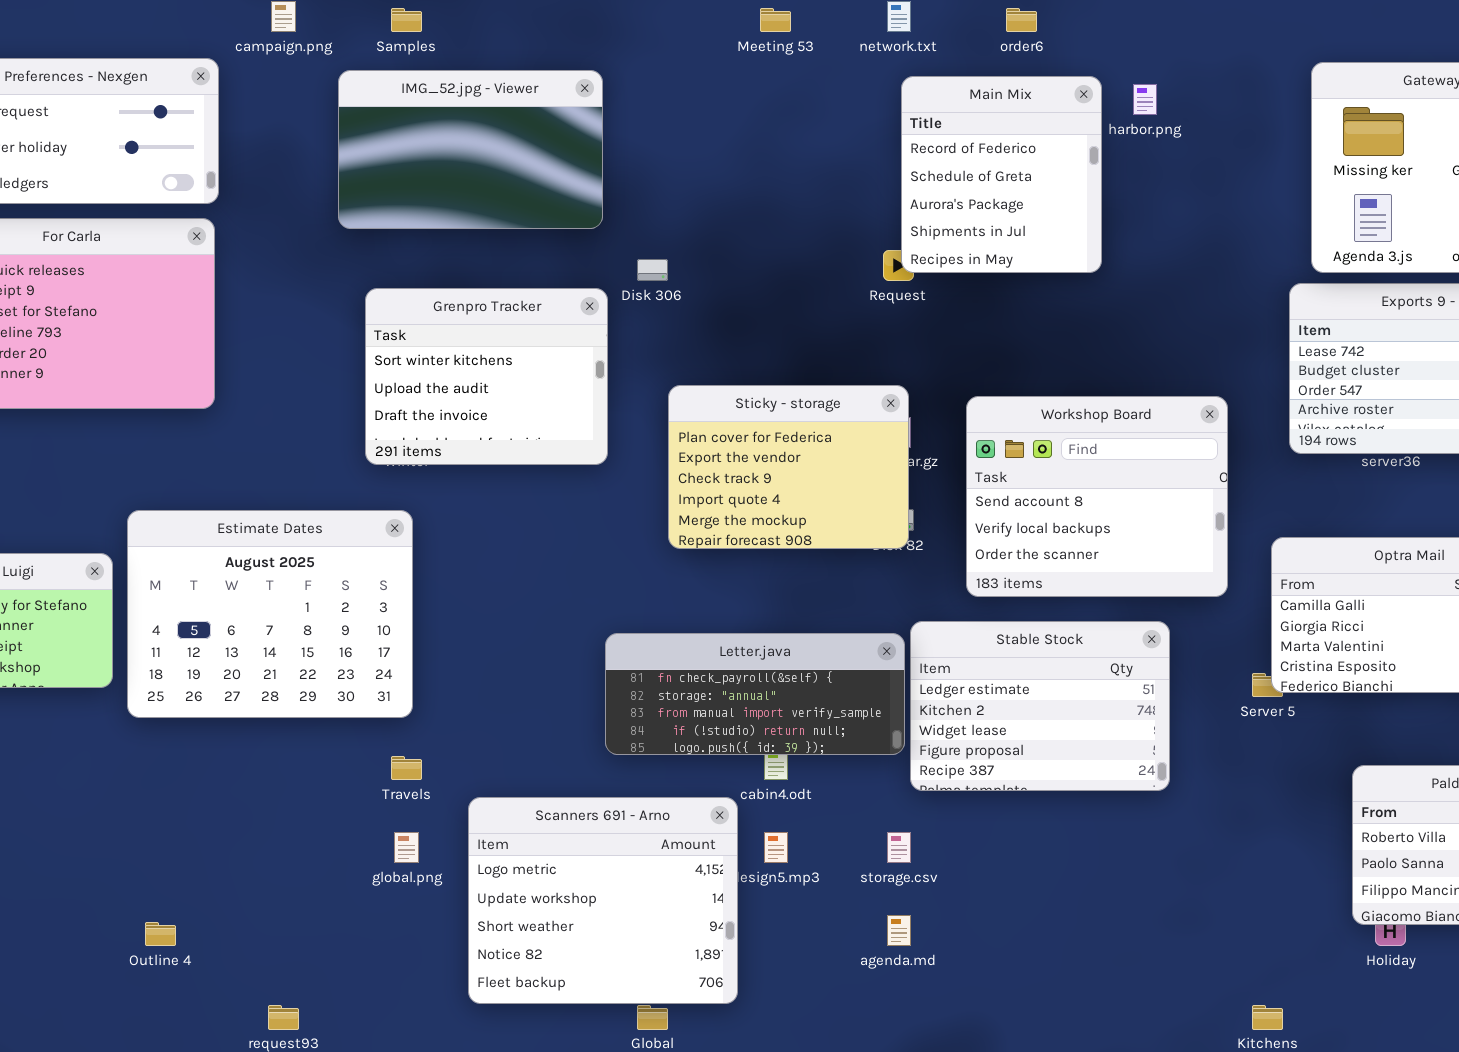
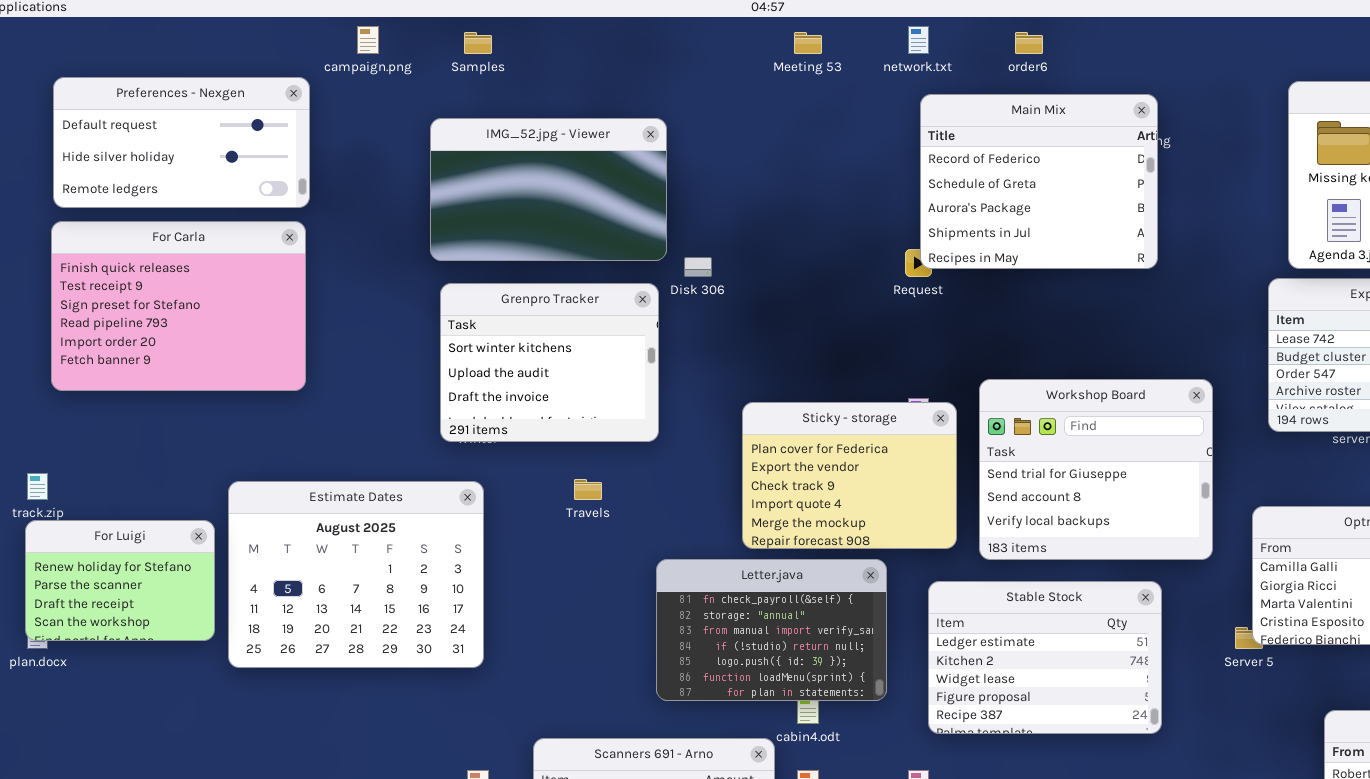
IMG_52.jpg - Viewer: [338,70,603,229] -> [430,118,667,261], moved
Main Mix: [901,76,1102,273] -> [920,94,1158,269], resized
Sticky - storage: [668,385,909,549] -> [742,402,957,549], moved
Workshop Board: [966,396,1228,597] -> [979,379,1213,560], scrolled up 1 row
Letter.java: [605,633,905,755] -> [656,559,887,701], resized
Travels: [391,756,422,780] -> [574,479,602,500], moved

